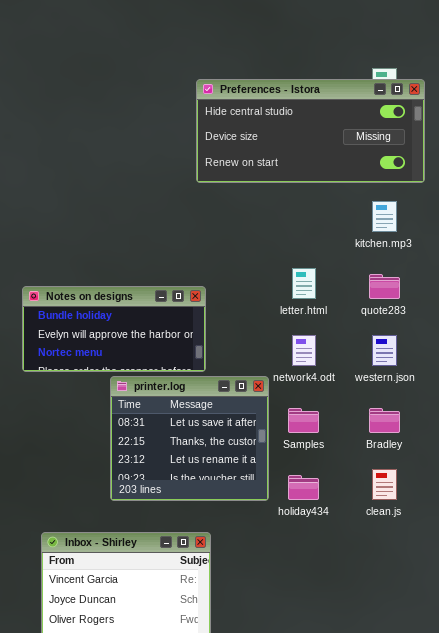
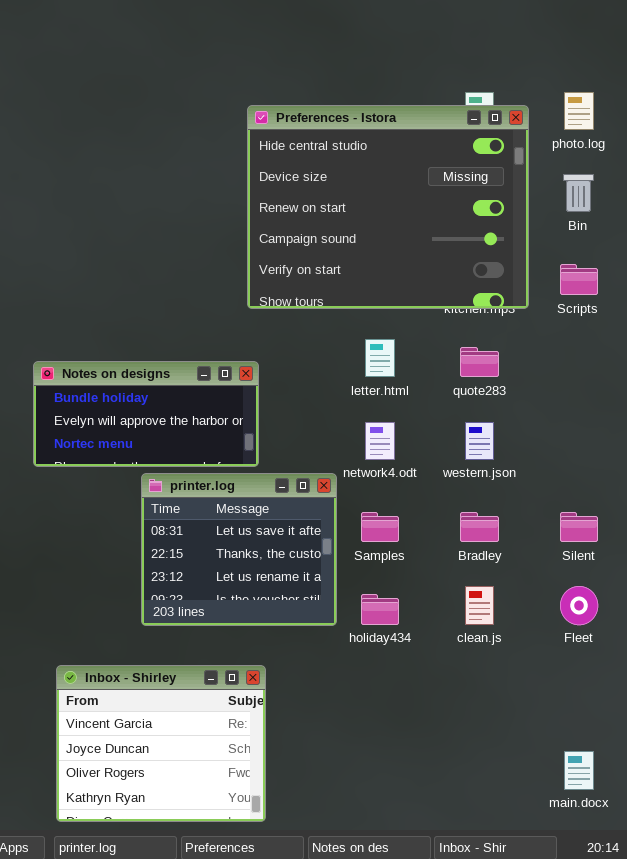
Preferences - Istora: [196,79,425,183] -> [247,105,529,309], resized

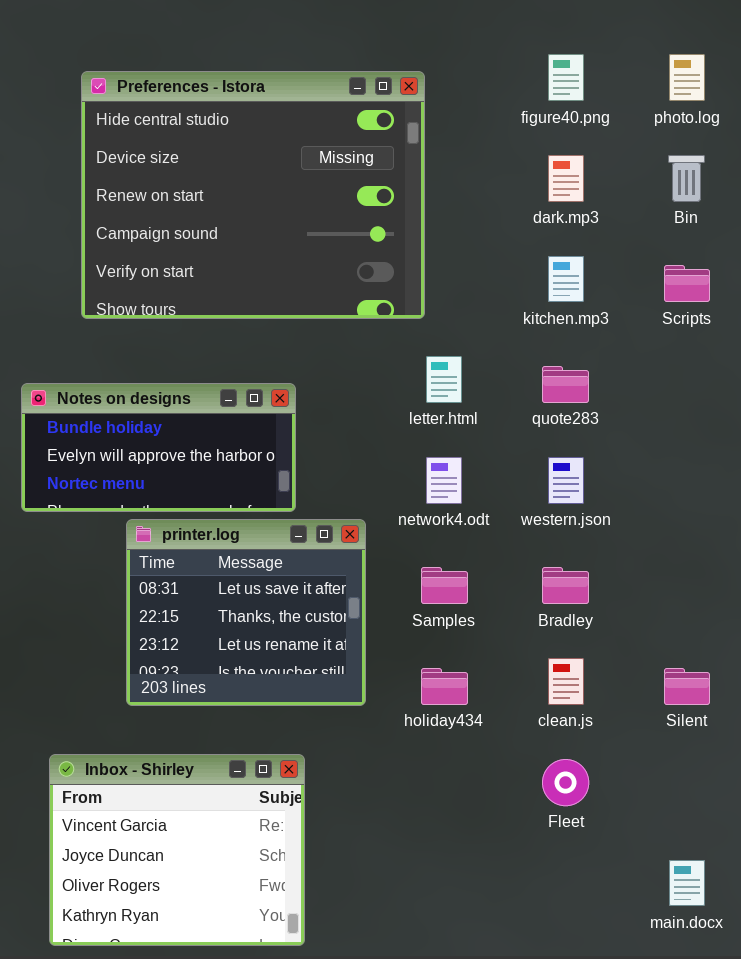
Preferences - Istora: [247,105,529,309] -> [81,71,425,319], moved
printer.log: [141,473,337,626] -> [126,519,366,706], moved
Silent: [560,512,598,542] -> [664,668,710,705], moved
Fleet: [560,586,598,625] -> [542,759,589,806], moved

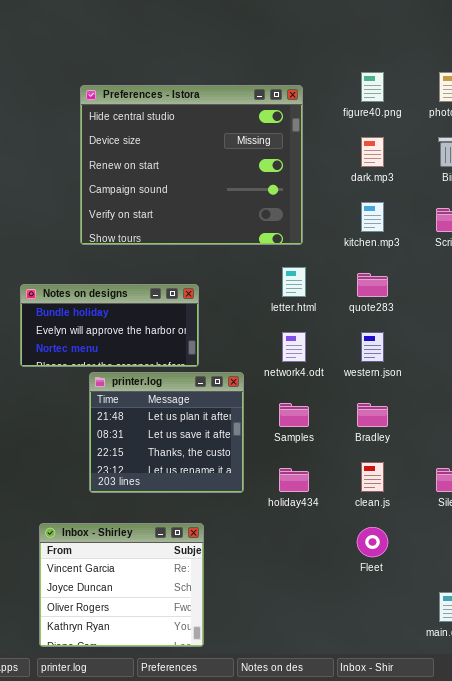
Preferences - Istora: [81,71,425,319] -> [80,85,303,245], moved
printer.log: [126,519,366,706] -> [89,372,244,493], scrolled up 1 row

